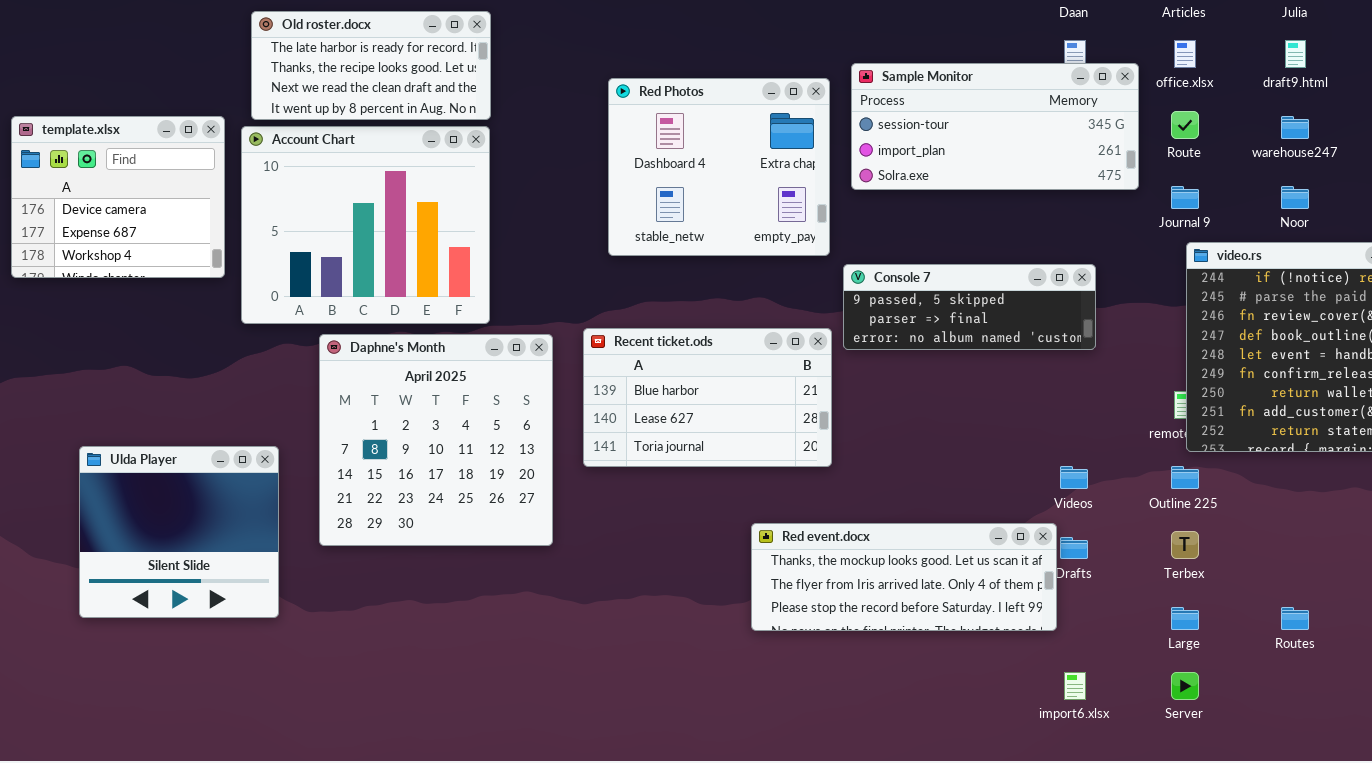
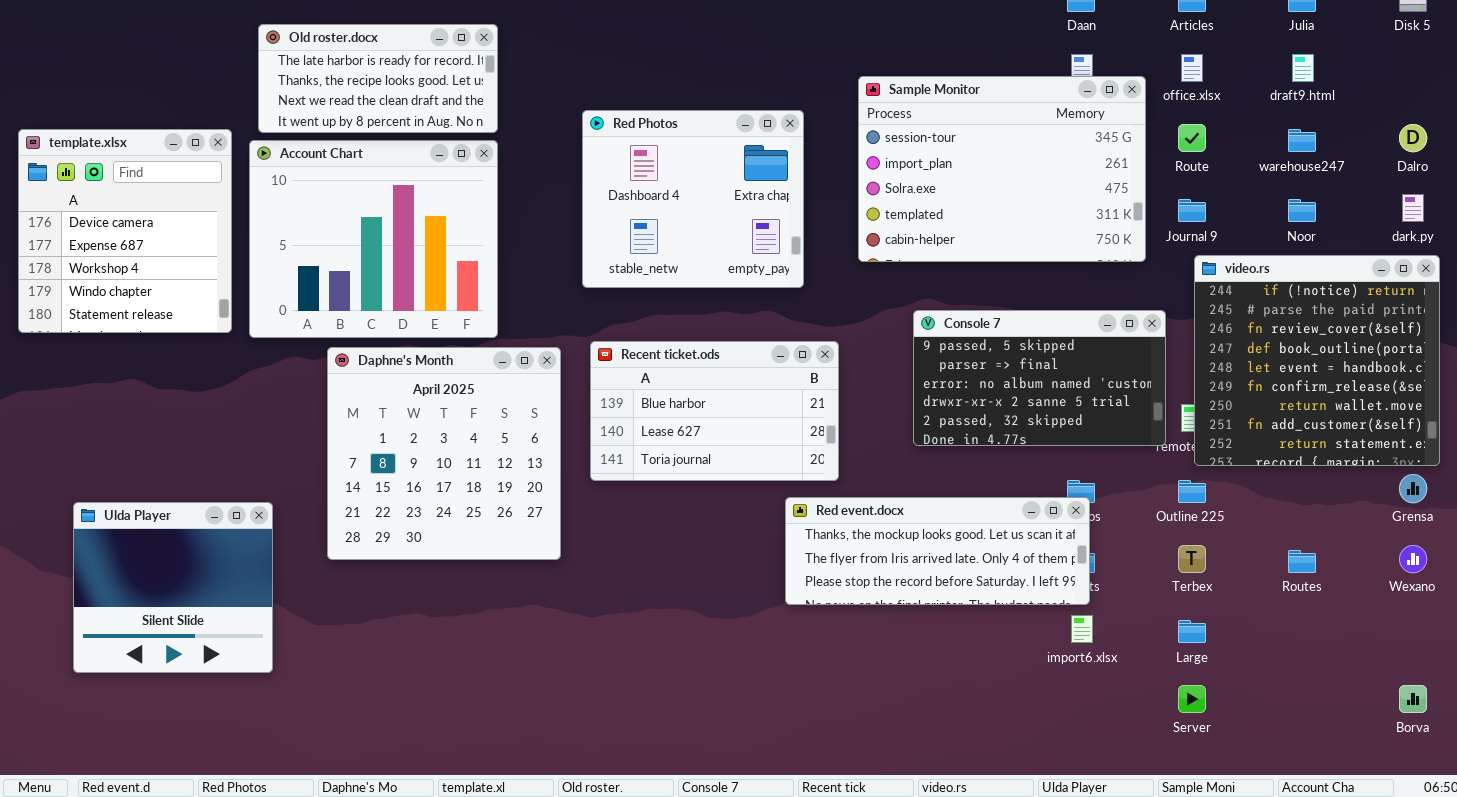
Sample Monitor: [851,63,1139,190] -> [858,76,1146,262], resized
Red Photos: [608,78,830,256] -> [582,110,804,288], moved
template.xlsx: [11,116,225,278] -> [18,129,232,333], resized
Console 7: [843,264,1096,350] -> [913,310,1166,446], moved, resized
Ulda Player: [79,446,279,618] -> [73,502,273,673], moved
Red event.docx: [751,523,1057,631] -> [785,497,1090,605], moved
Routes: [1281,607,1309,630] -> [1288,550,1316,573], moved
import6.xlsx: [1064,672,1086,700] -> [1071,615,1093,643], moved

